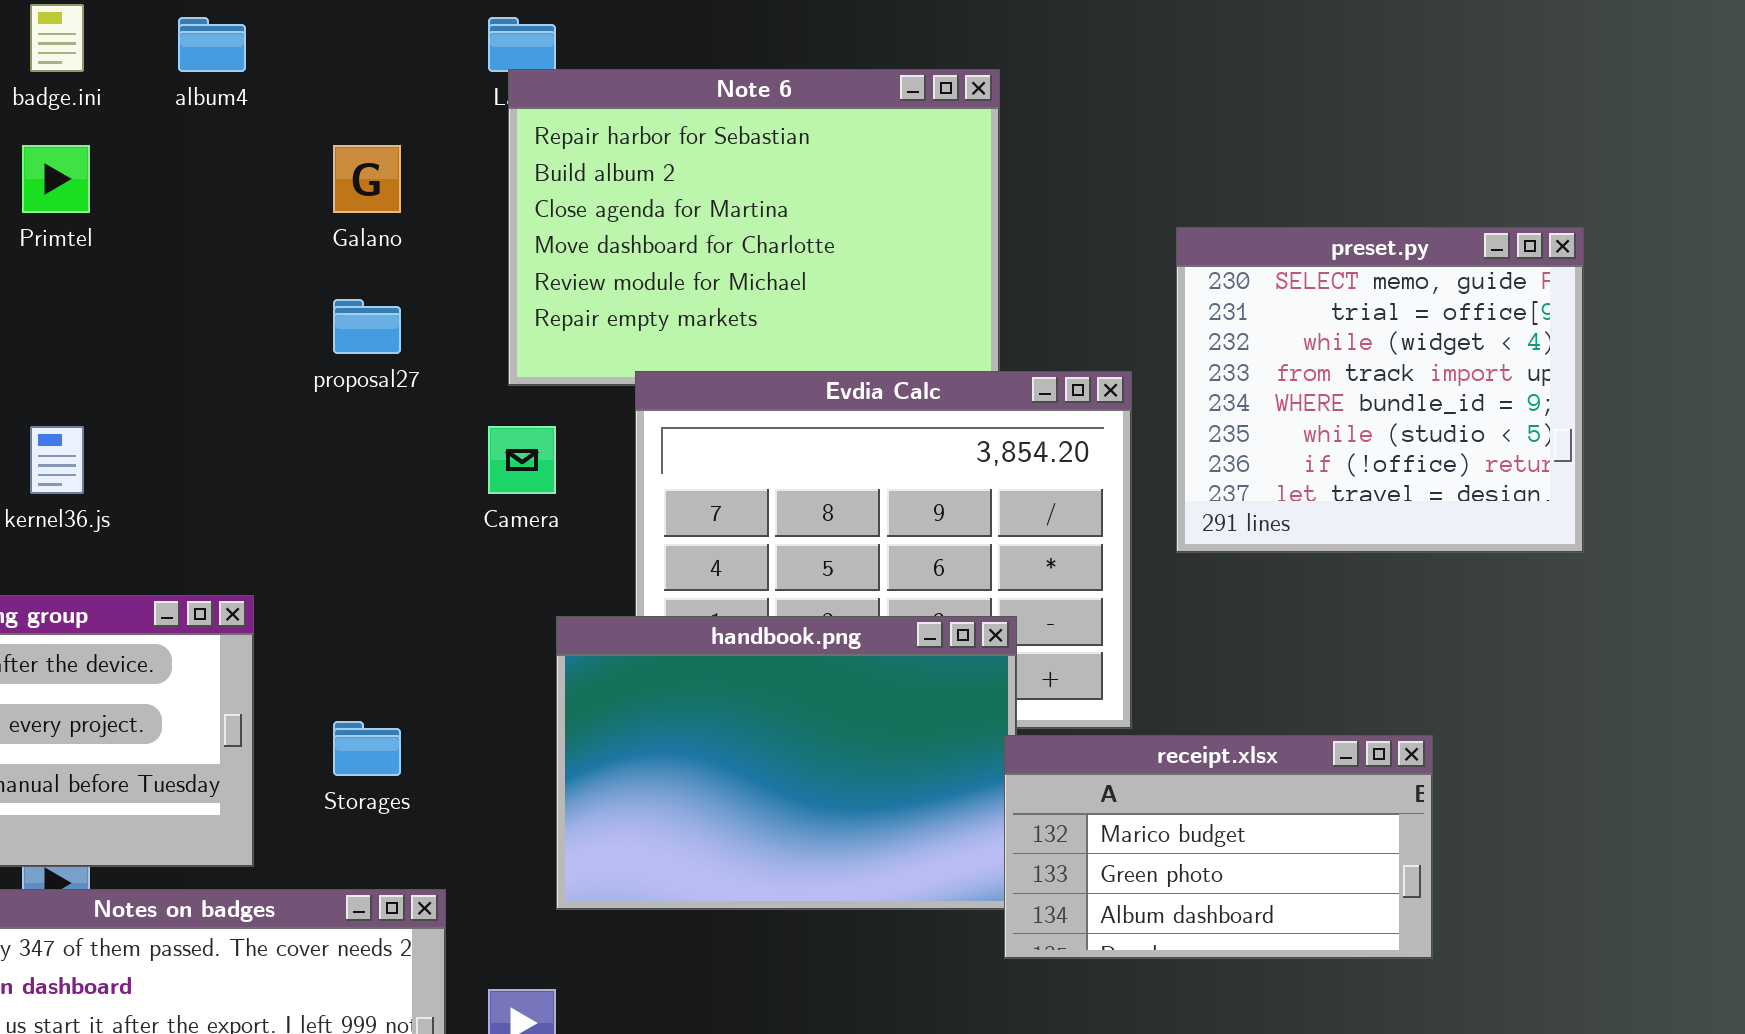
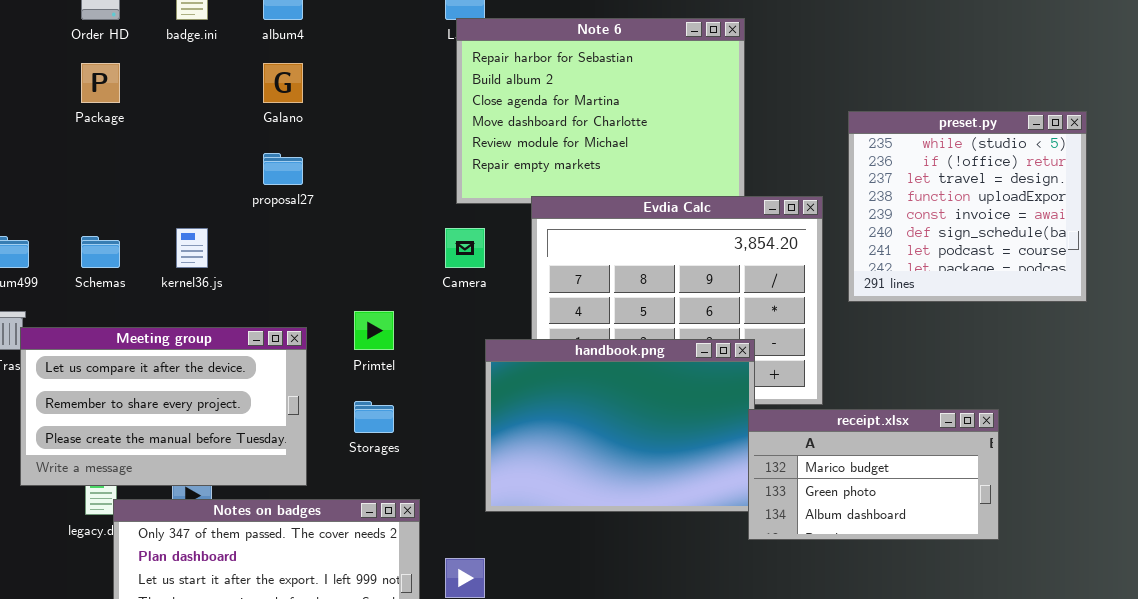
Primtel: [22,145,90,213] -> [354,311,394,350], moved
Galano: [333,145,401,213] -> [263,63,303,103], moved
preset.py: [1176,227,1584,553] -> [848,111,1087,302], scrolled down 5 rows
proposal27: [333,299,401,354] -> [263,153,303,185], moved

